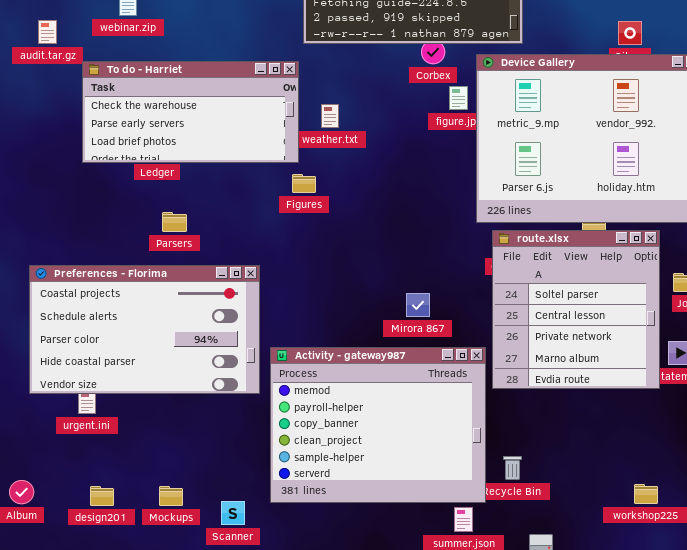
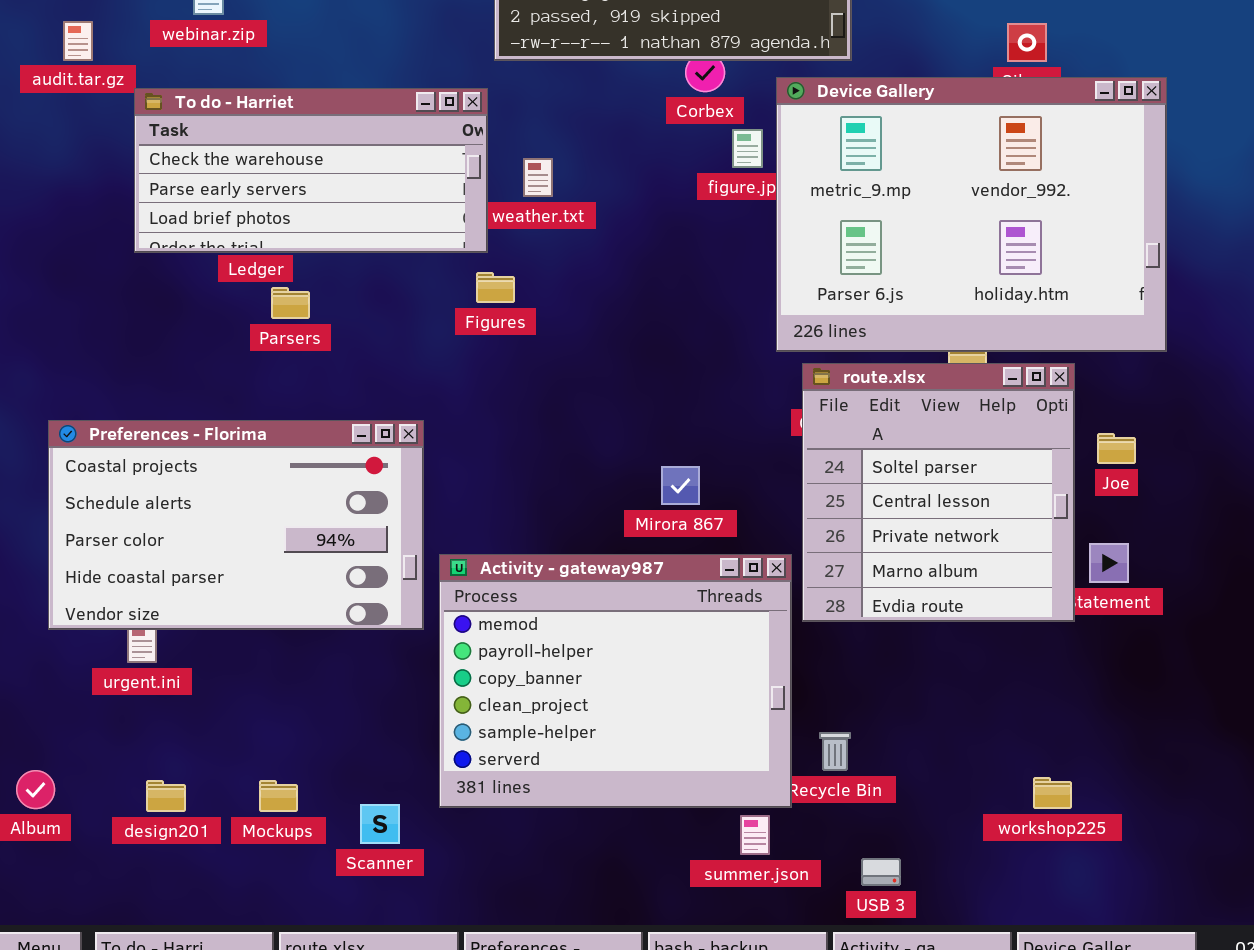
Parsers: [162,212,187,232] -> [271,287,310,319], moved

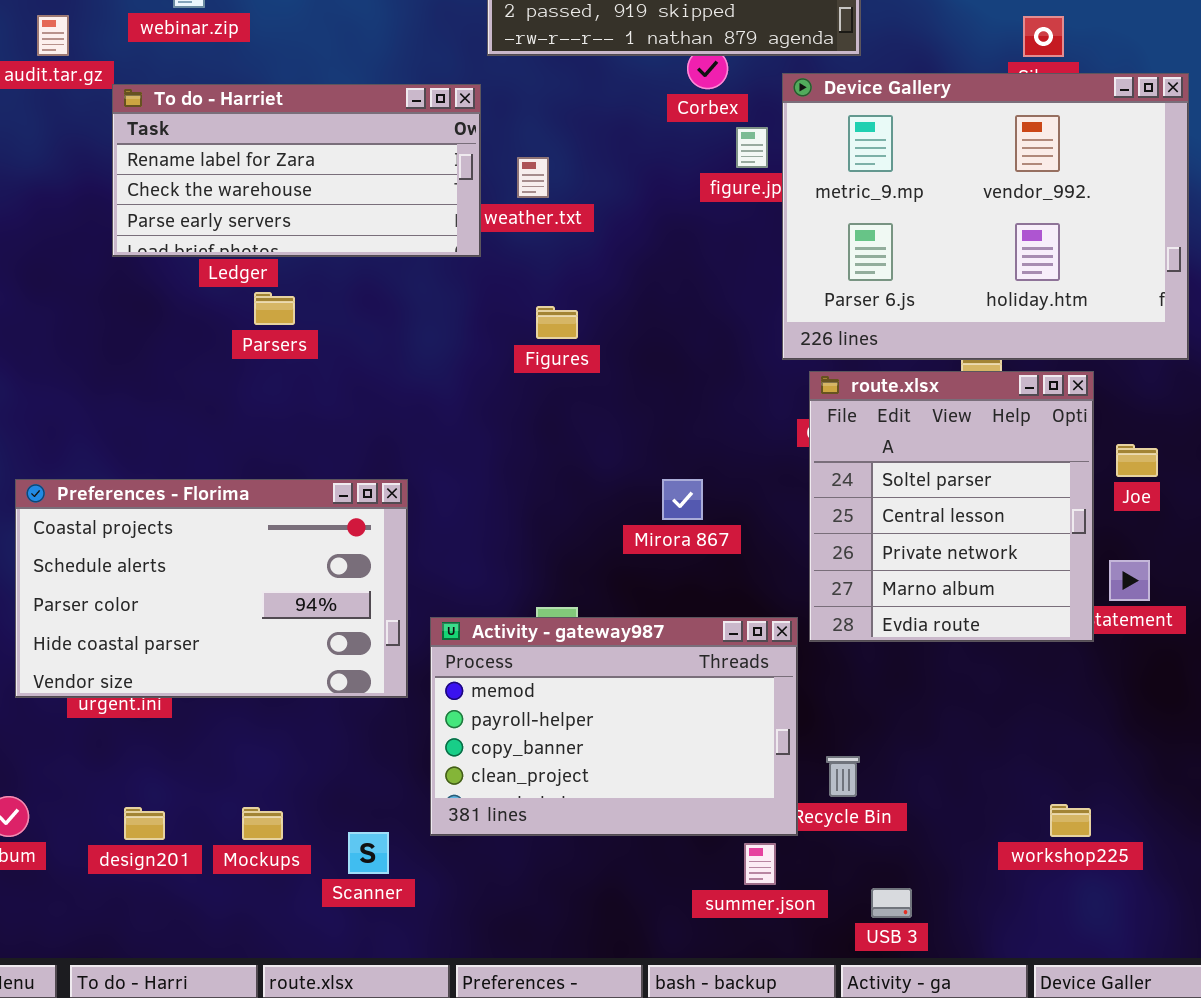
To do - Harriet: [134,88,488,253] -> [112,84,481,257], scrolled up 1 row
Figures: [476,272,515,303] -> [536,306,578,339], moved
Preferences - Florima: [48,420,424,630] -> [15,479,408,698], moved
Activity - gateway987: [439,554,792,808] -> [430,617,798,836], resized

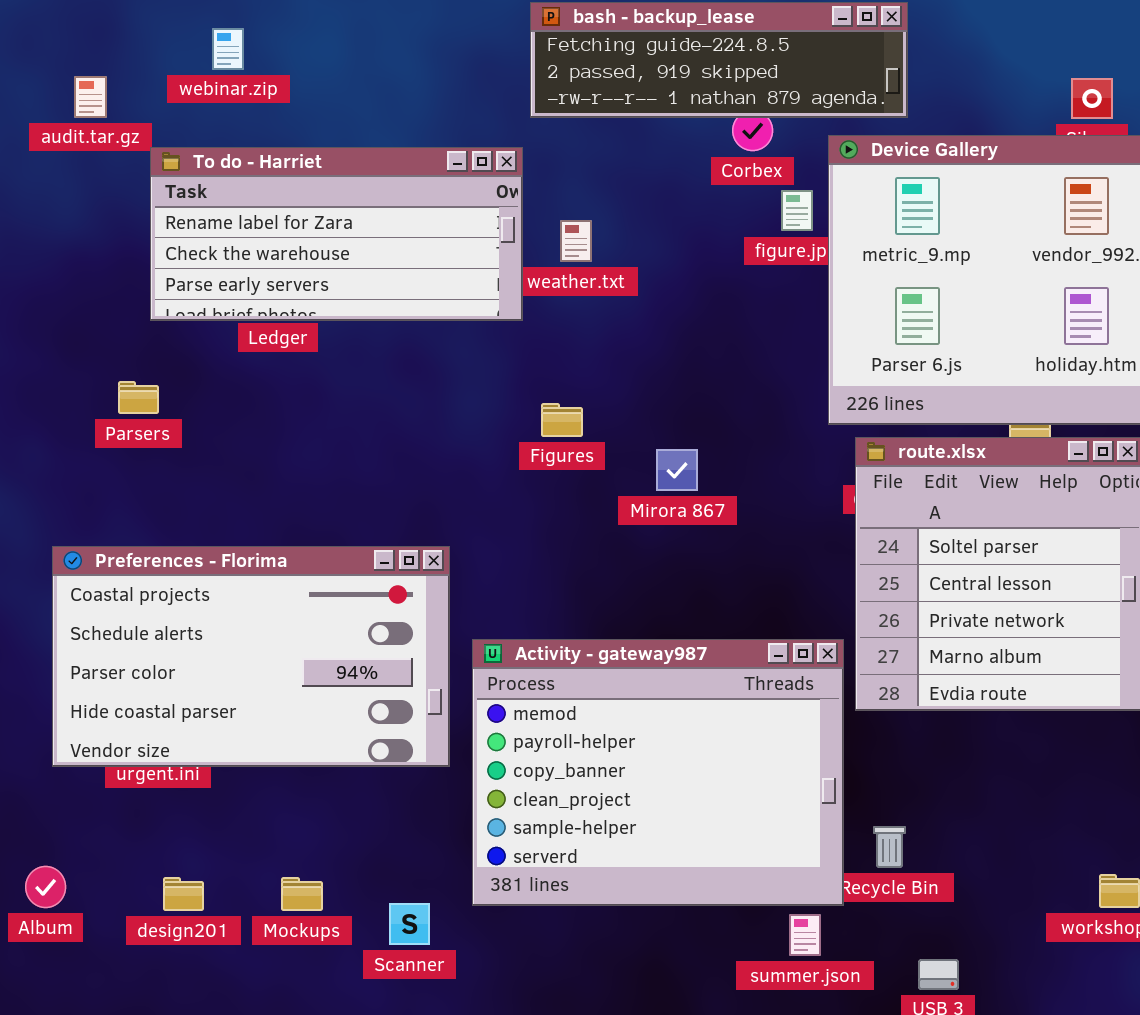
Parsers: [254,292,295,325] -> [118,381,159,414], moved
Figures: [536,306,578,339] -> [541,403,583,437], moved
Mirora 867: [662,479,703,520] -> [656,449,698,491], moved
Activity - gateway987: [430,617,798,836] -> [472,639,844,906], resized

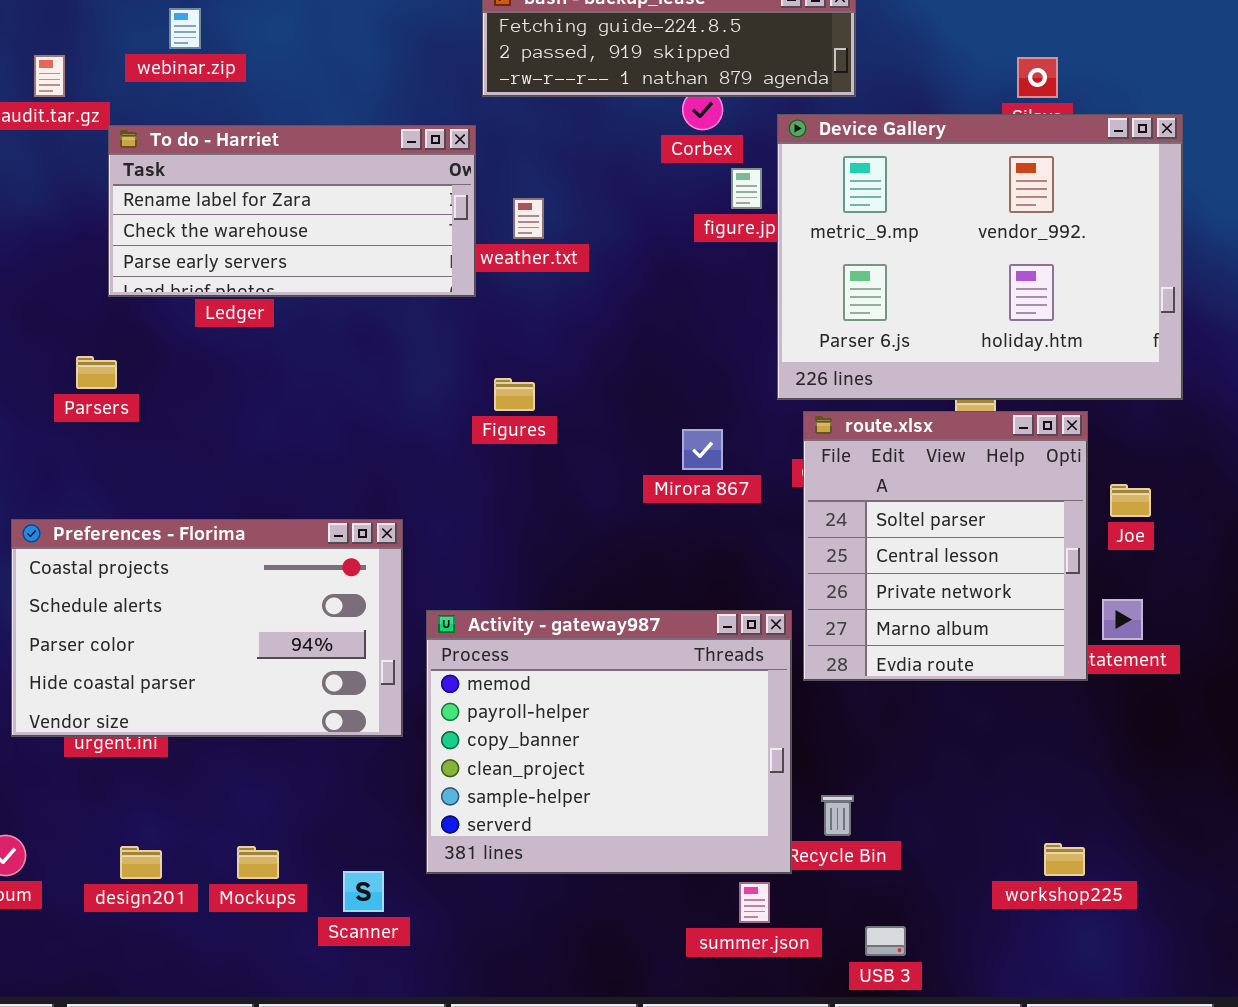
Mirora 867: [656,449,698,491] -> [682,429,723,470], moved

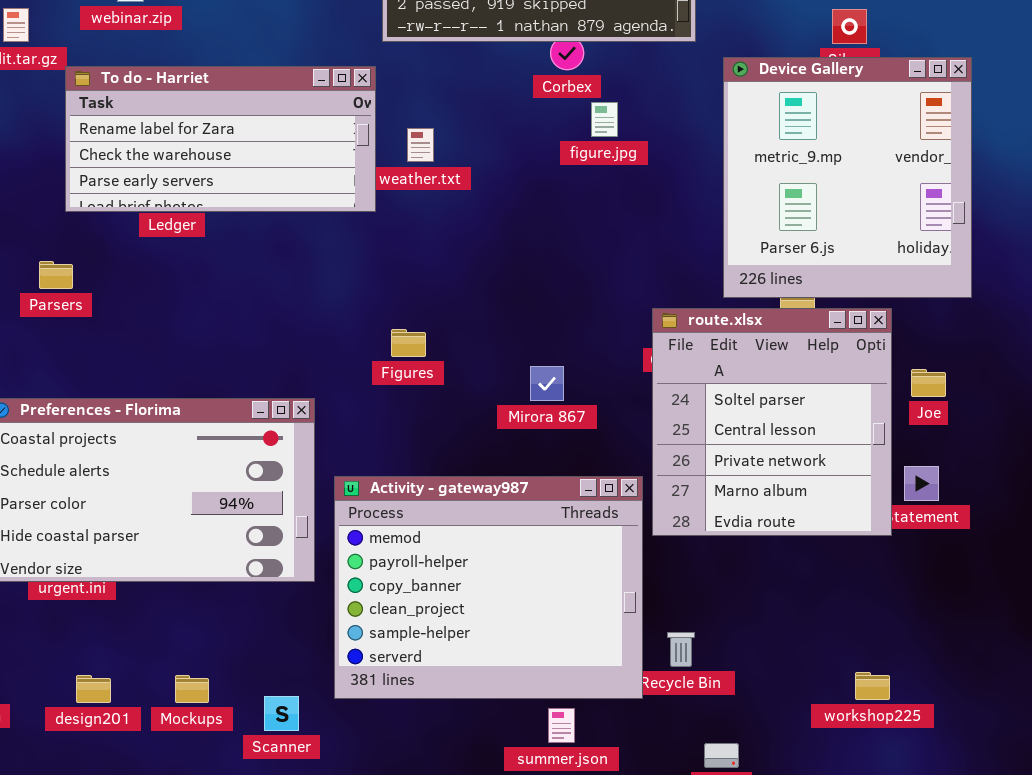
Device Gallery: [777,114,1183,400] -> [723,57,972,298], resized
Figures: [494,378,535,411] -> [391,329,426,357], moved
Mirora 867: [682,429,723,470] -> [530,366,564,401], moved
summer.json: [739,882,770,923] -> [548,708,575,743], moved

